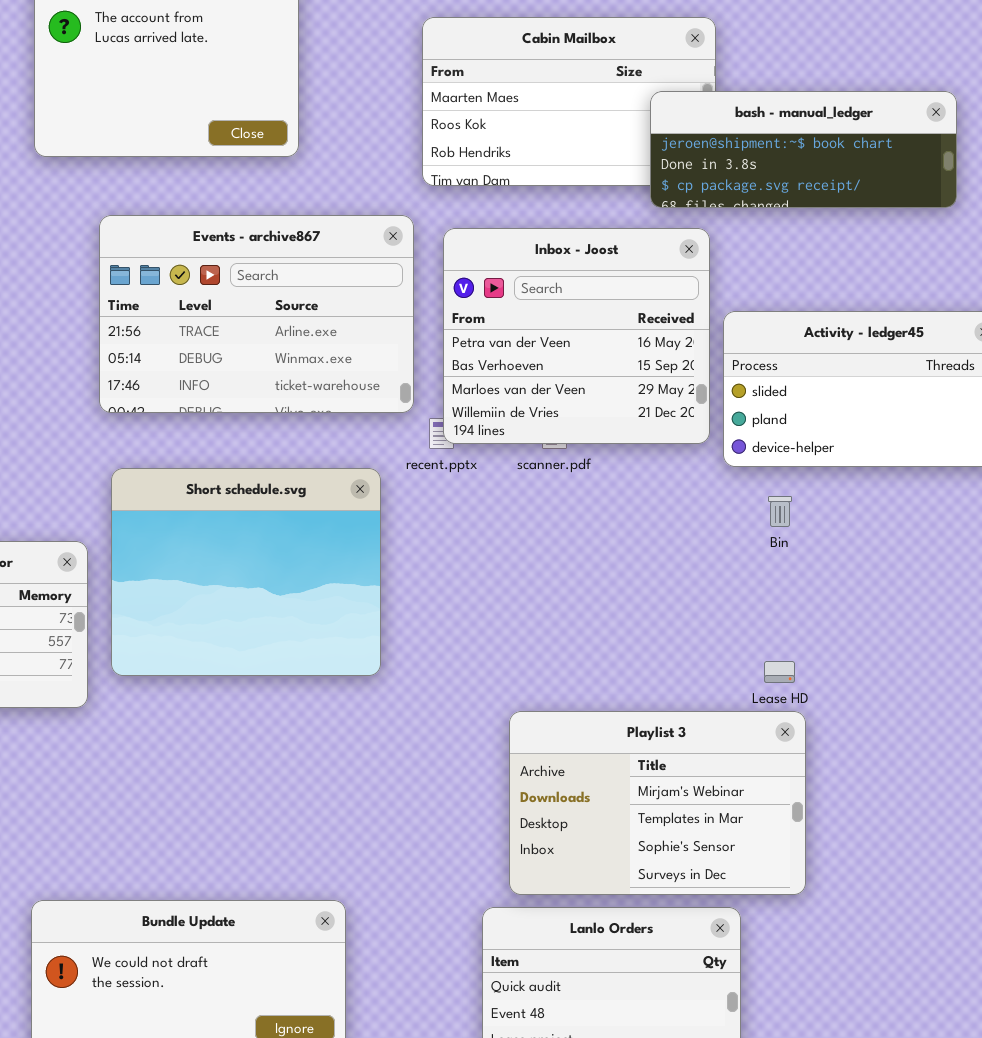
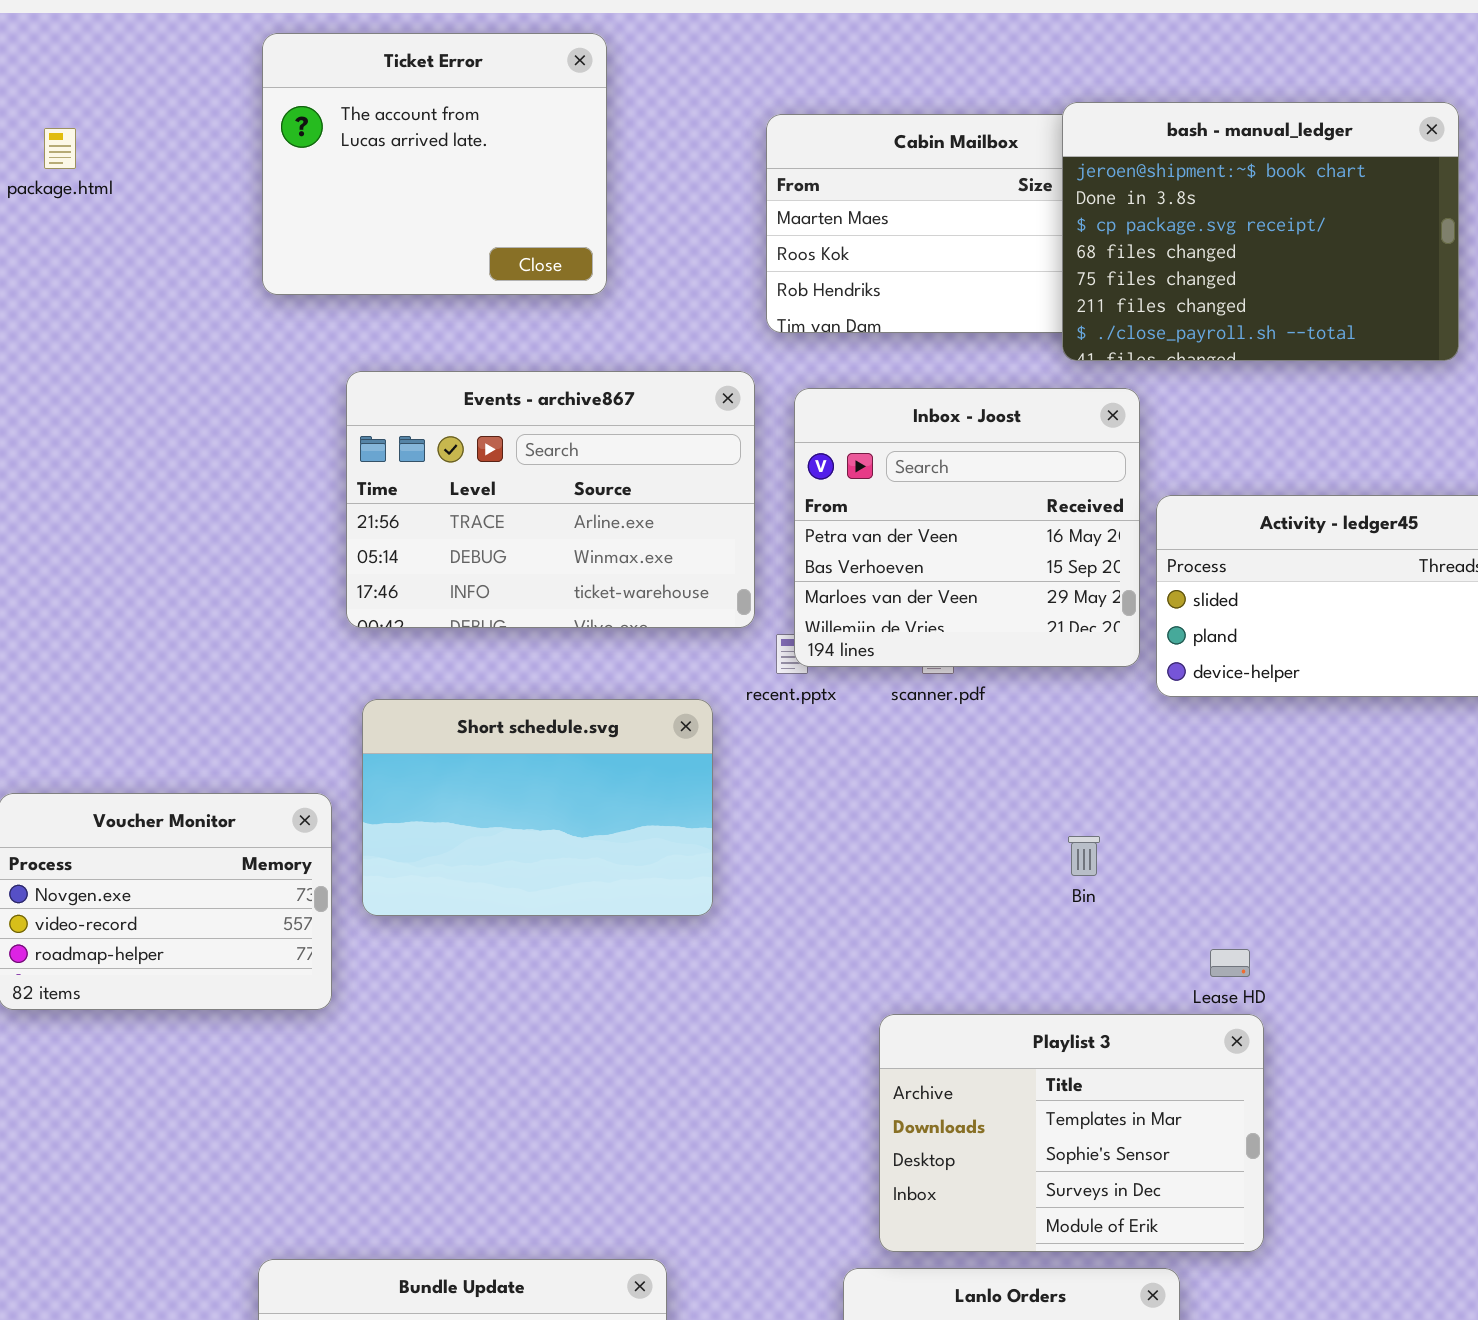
bash - manual_ledger: [650,91,957,208] -> [1062,102,1459,361], resized
Short schedule.svg: [111,468,381,676] -> [362,699,713,916], resized
Bin: [768,496,792,527] -> [1068,836,1100,876], moved
Playlist 3: [509,711,806,895] -> [879,1014,1264,1252], scrolled down 1 row

